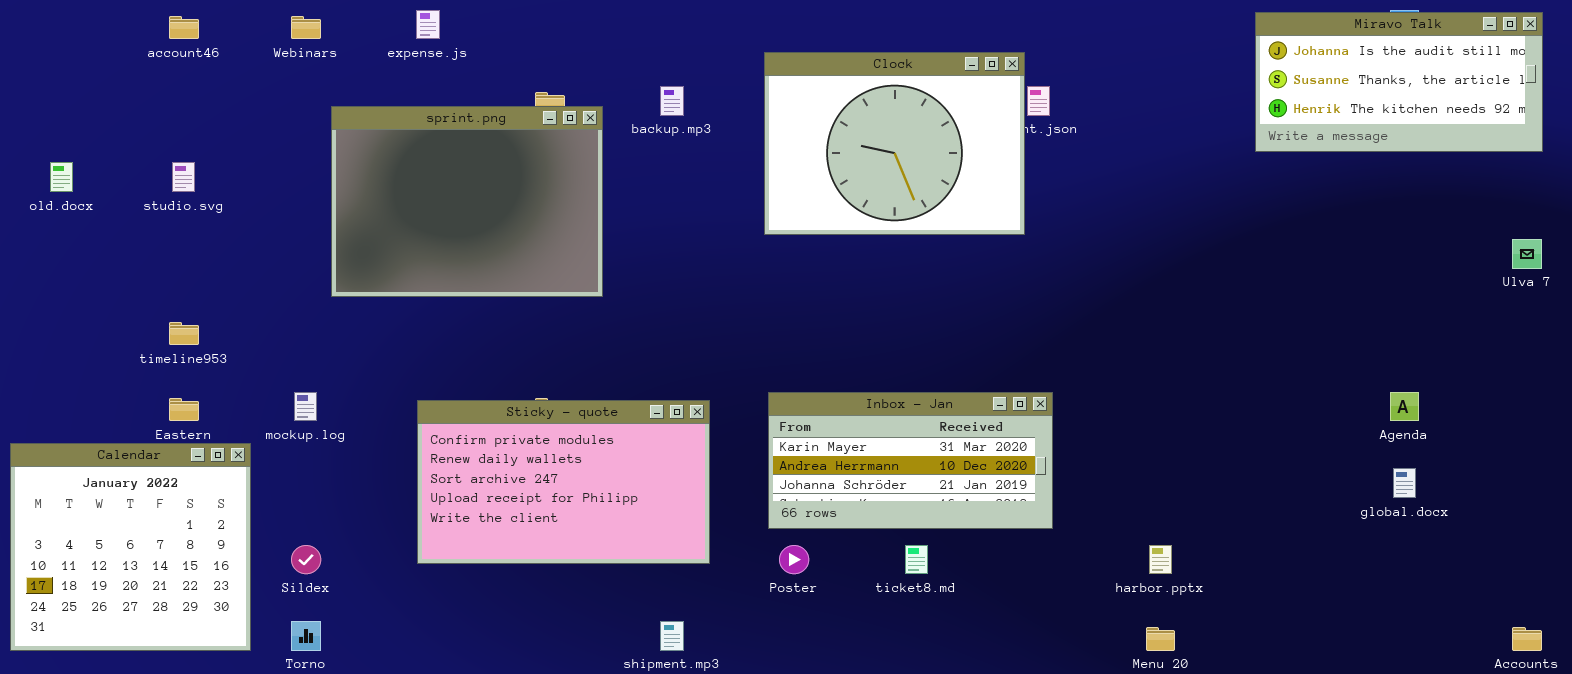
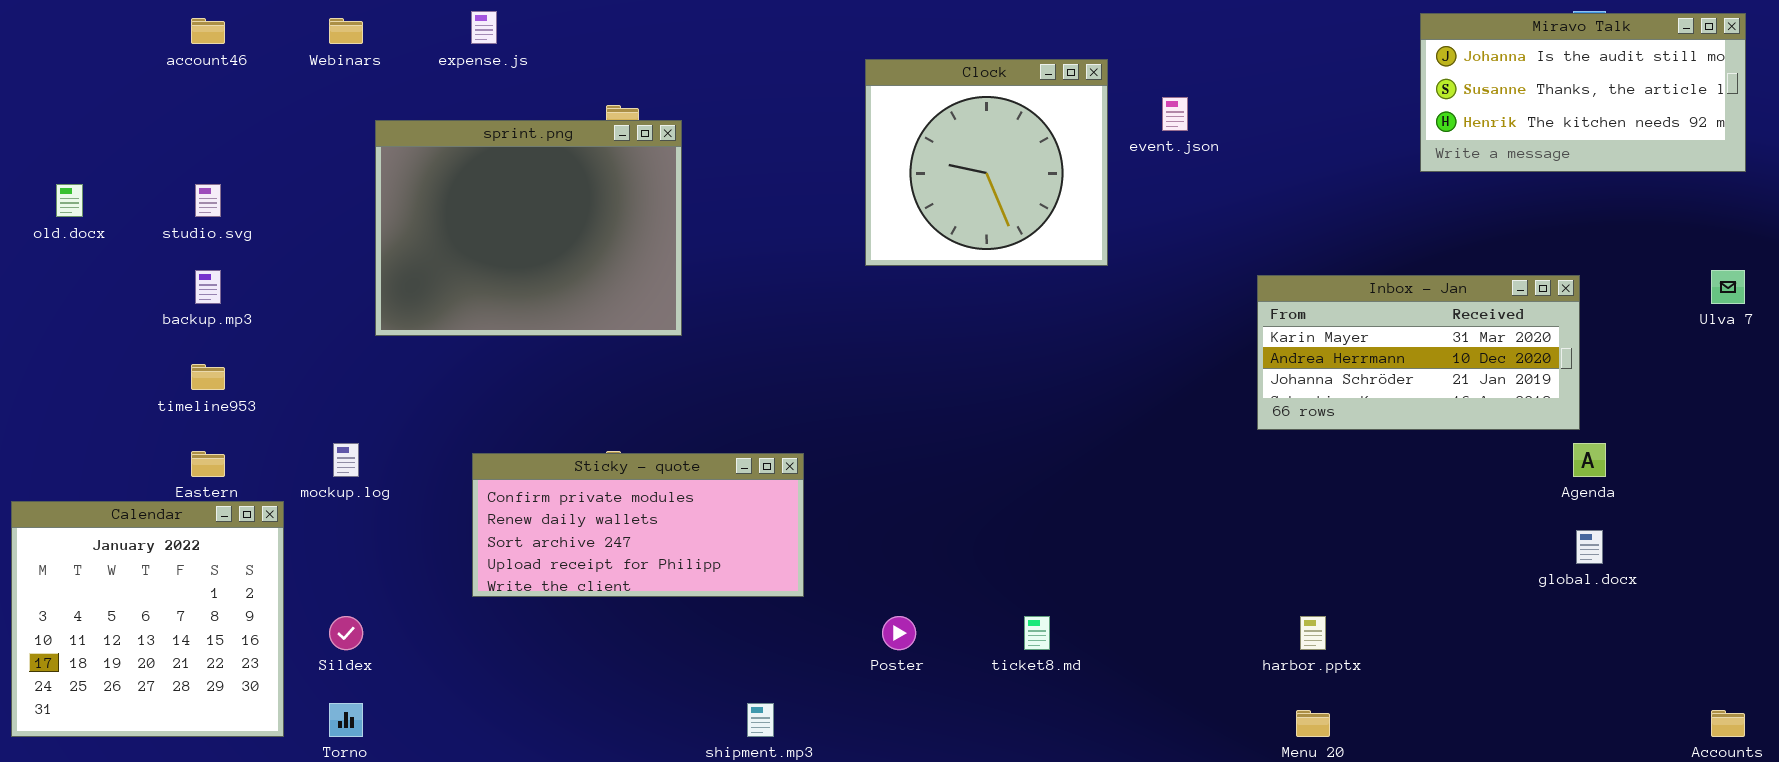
Clock: [764,52,1025,235] -> [865,59,1108,266], resized
backup.mp3: [660,86,684,116] -> [195,270,221,304], moved
Inbox - Jan: [768,392,1053,529] -> [1257,275,1580,430], moved
Sticky - quote: [417,400,710,564] -> [472,453,804,597], resized

